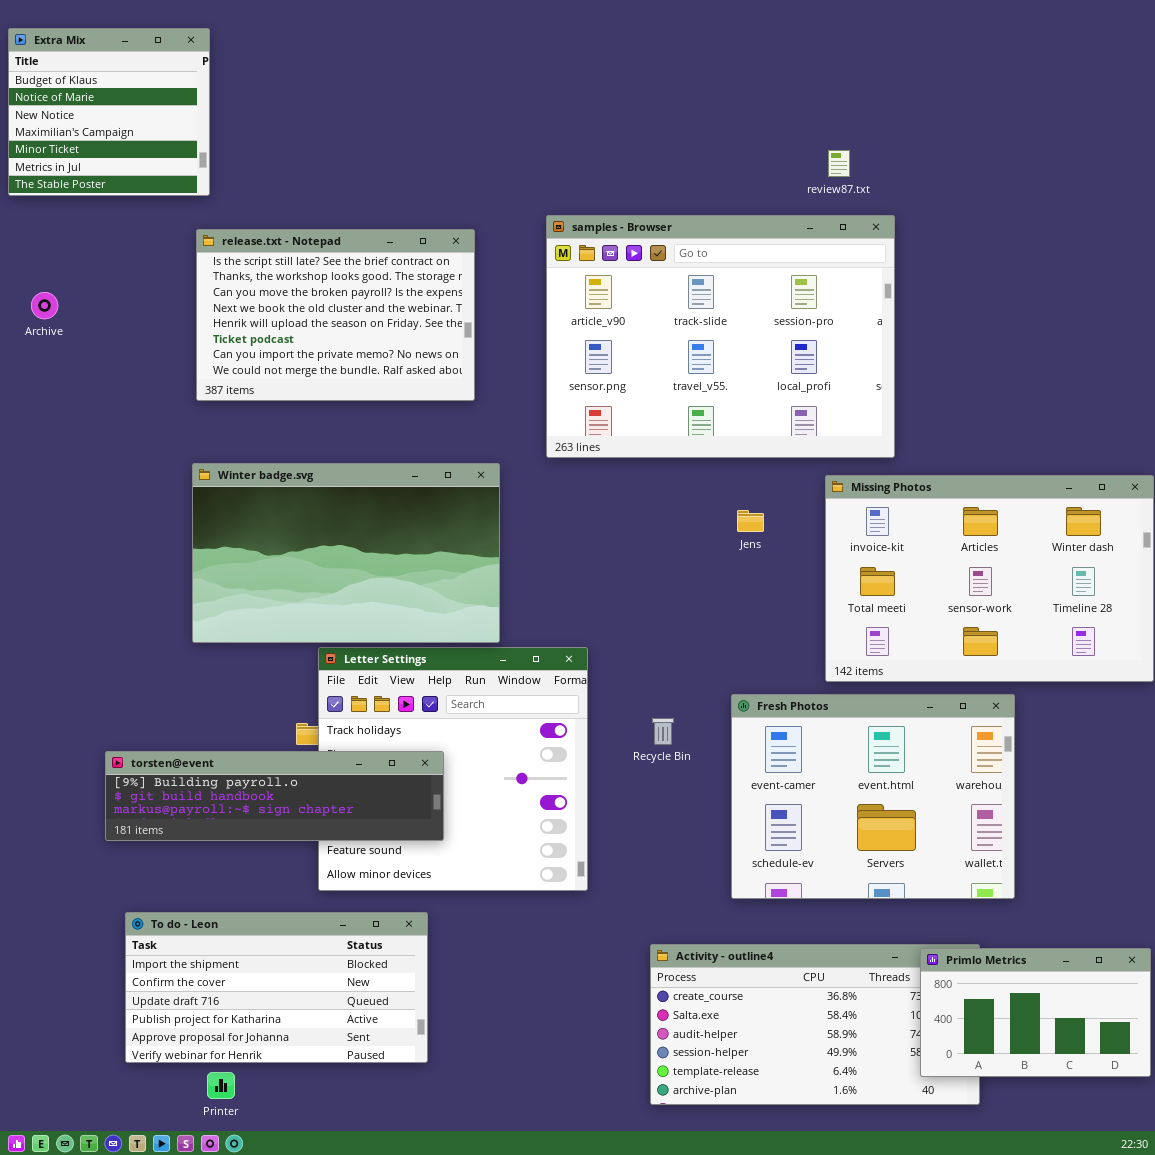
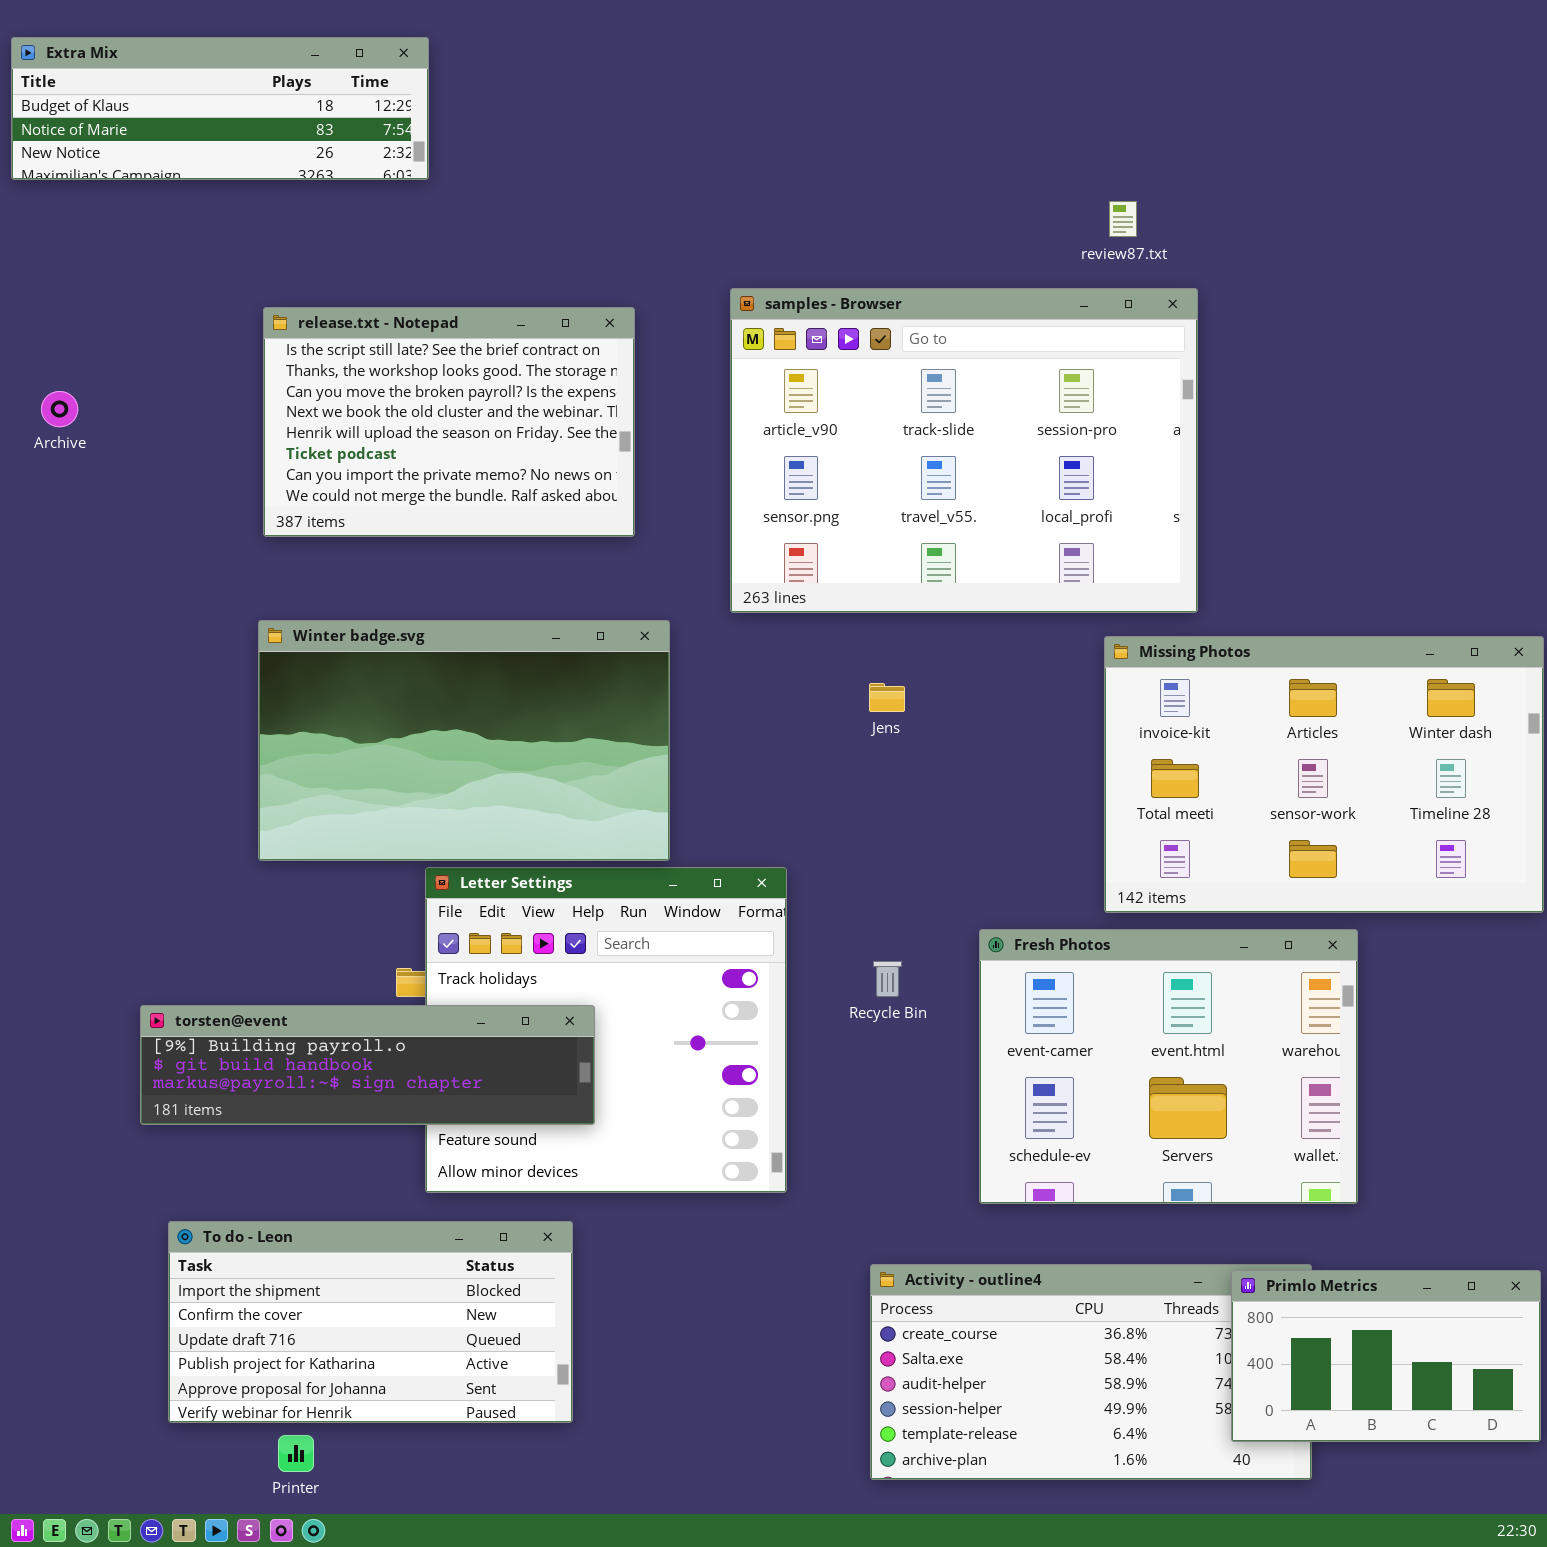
Extra Mix: [8,28,210,196] -> [11,37,429,180], resized
Jens: [737,510,764,532] -> [869,683,905,712], moved

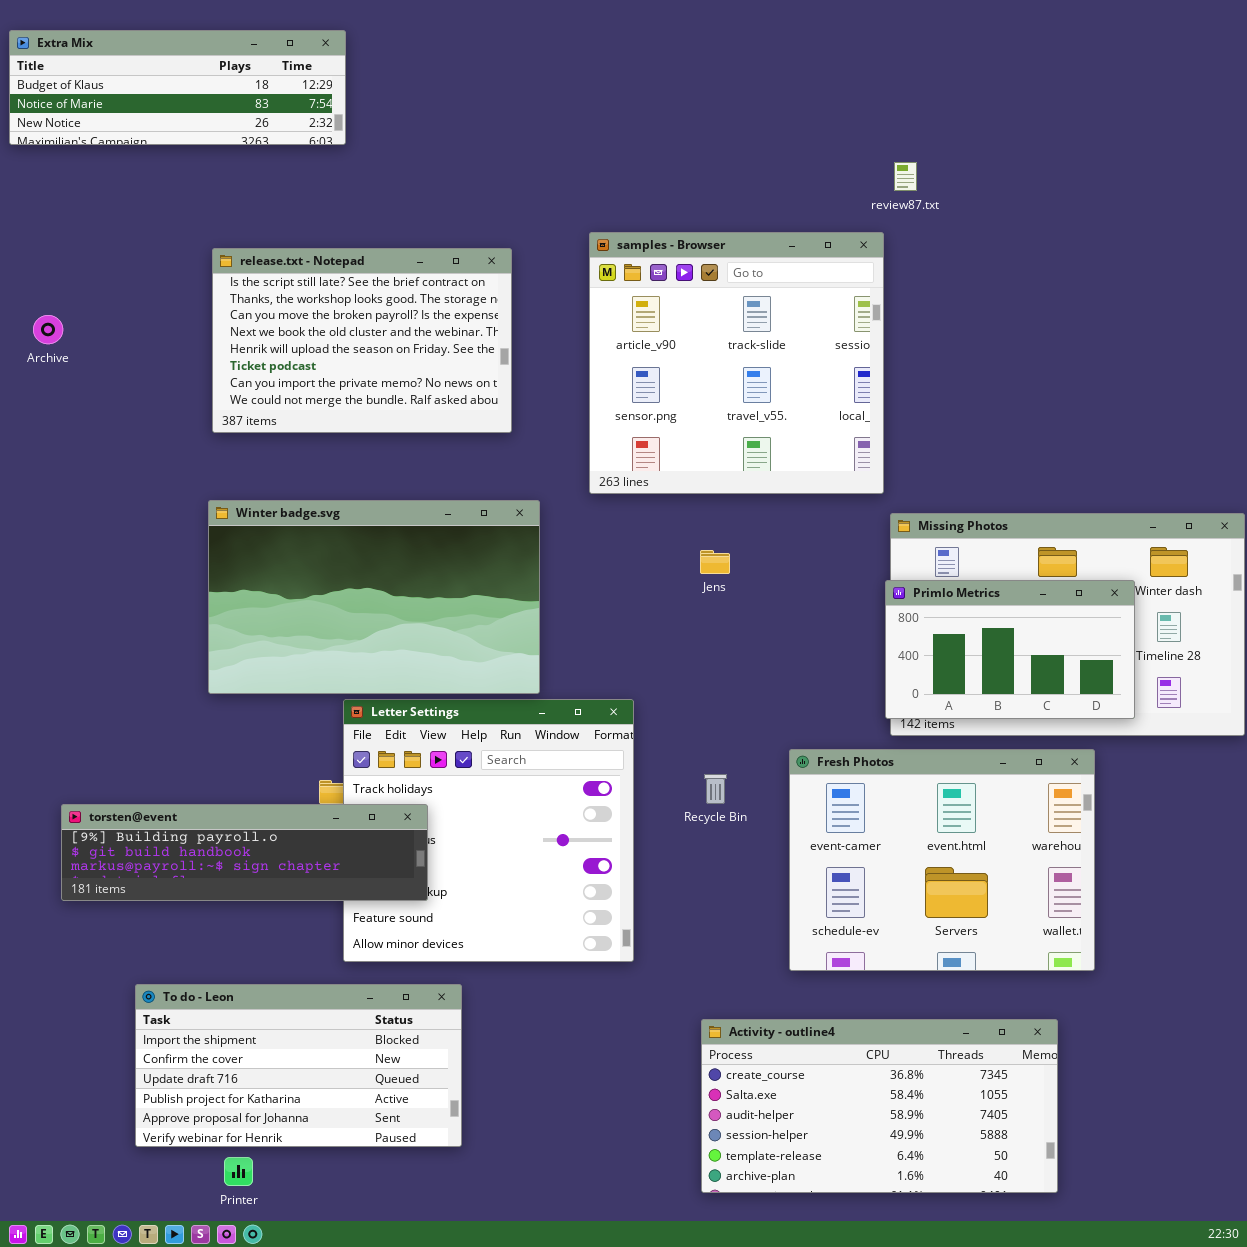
samples - Browser: [730,288,1198,613] -> [589,232,884,494], resized
torsten@event: [140,1005,595,1125] -> [61,804,428,901], moved
Primlo Metrics: [1231,1270,1541,1442] -> [885,580,1135,719], moved

